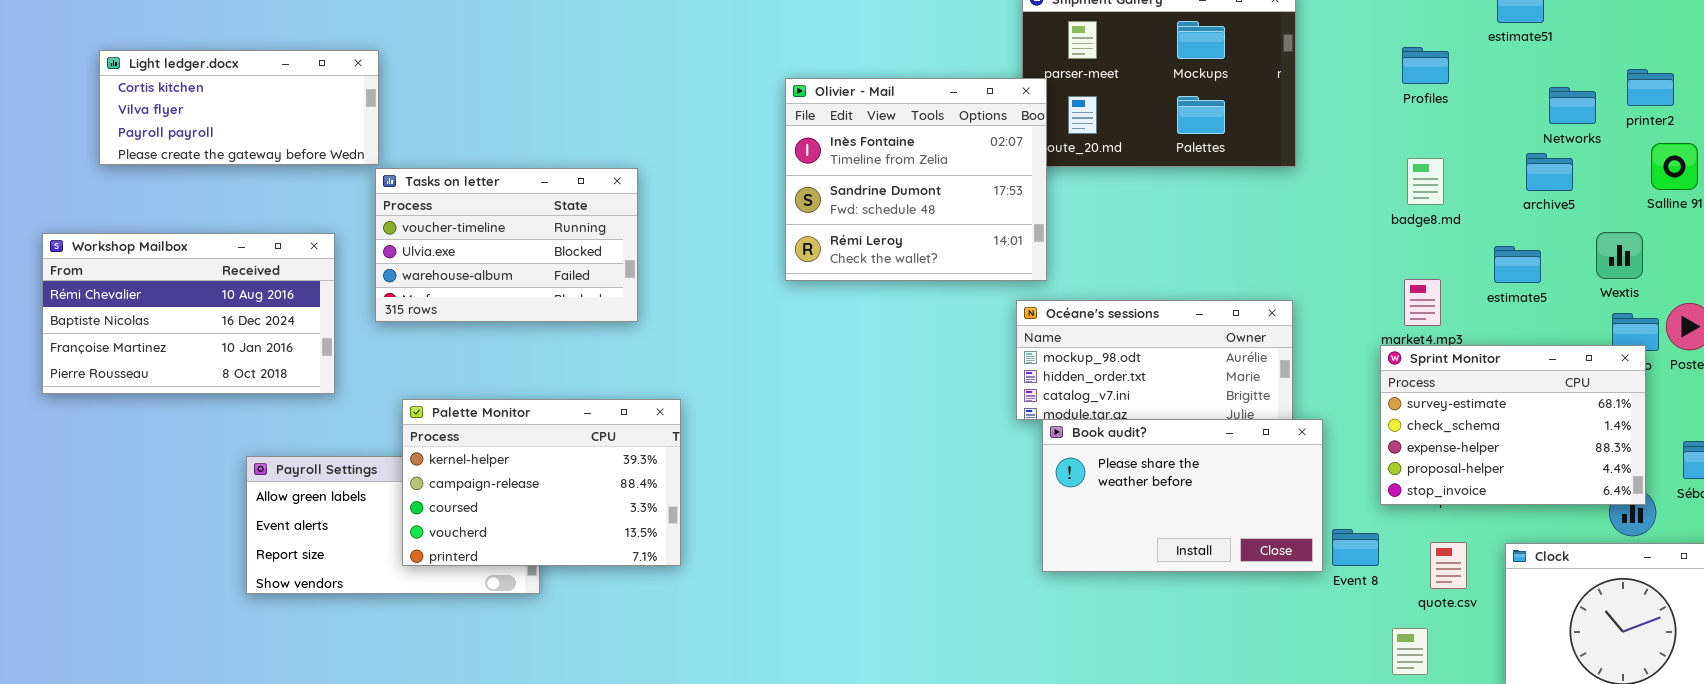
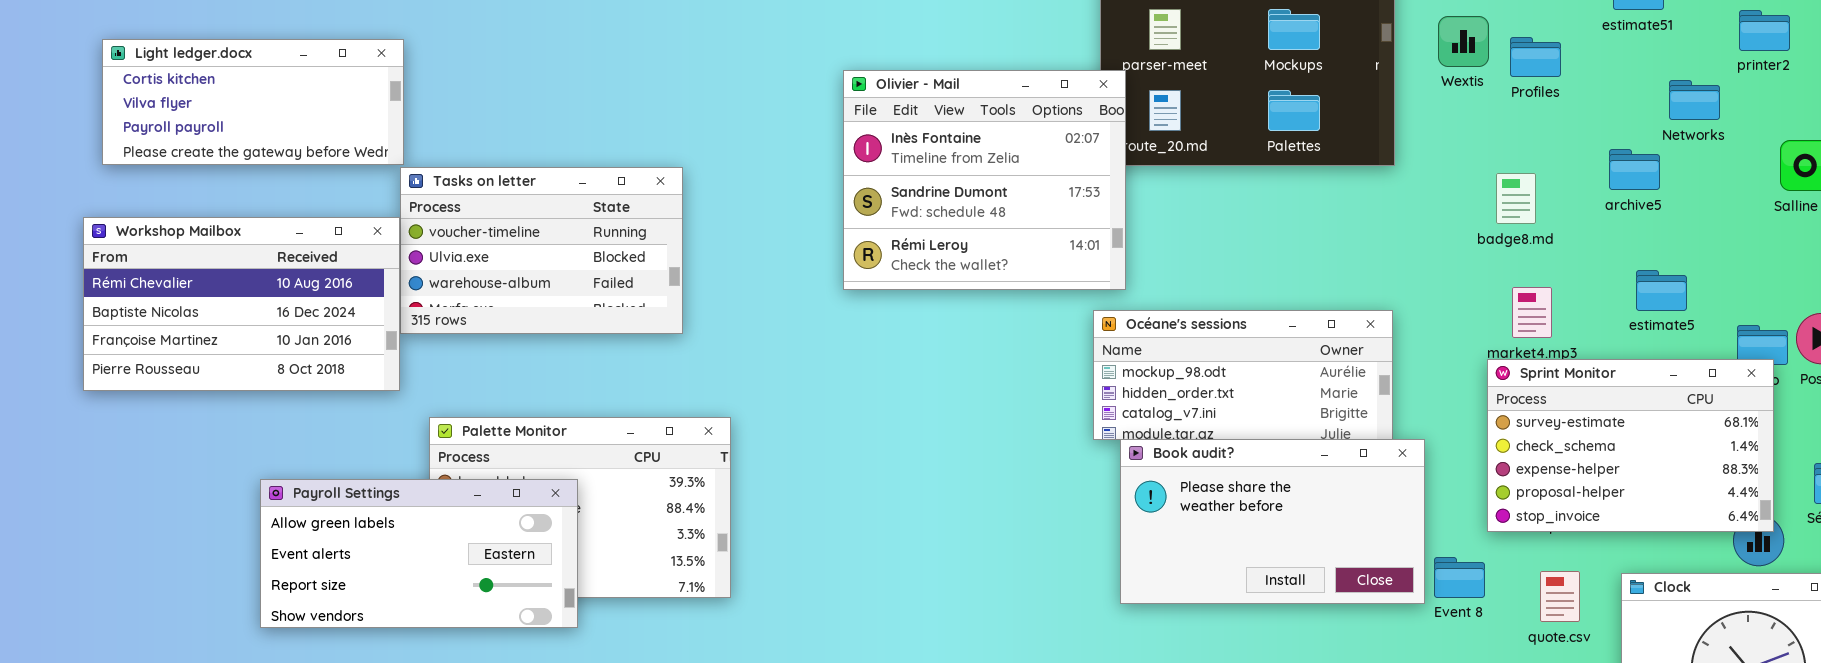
printer2: [1627,69,1674,106] -> [1739,10,1790,51], moved
archive5: [1526,153,1573,191] -> [1609,149,1660,190], moved
badge8.md: [1407,158,1444,205] -> [1496,173,1536,224], moved
Wextis: [1596,232,1643,279] -> [1438,16,1489,67], moved
Workshop Mailbox: [42,233,335,394] -> [83,217,400,391], moved
estimate5: [1494,246,1541,283] -> [1636,270,1687,311], moved
Payroll Settings: [246,456,540,594] -> [260,479,578,628], raised

